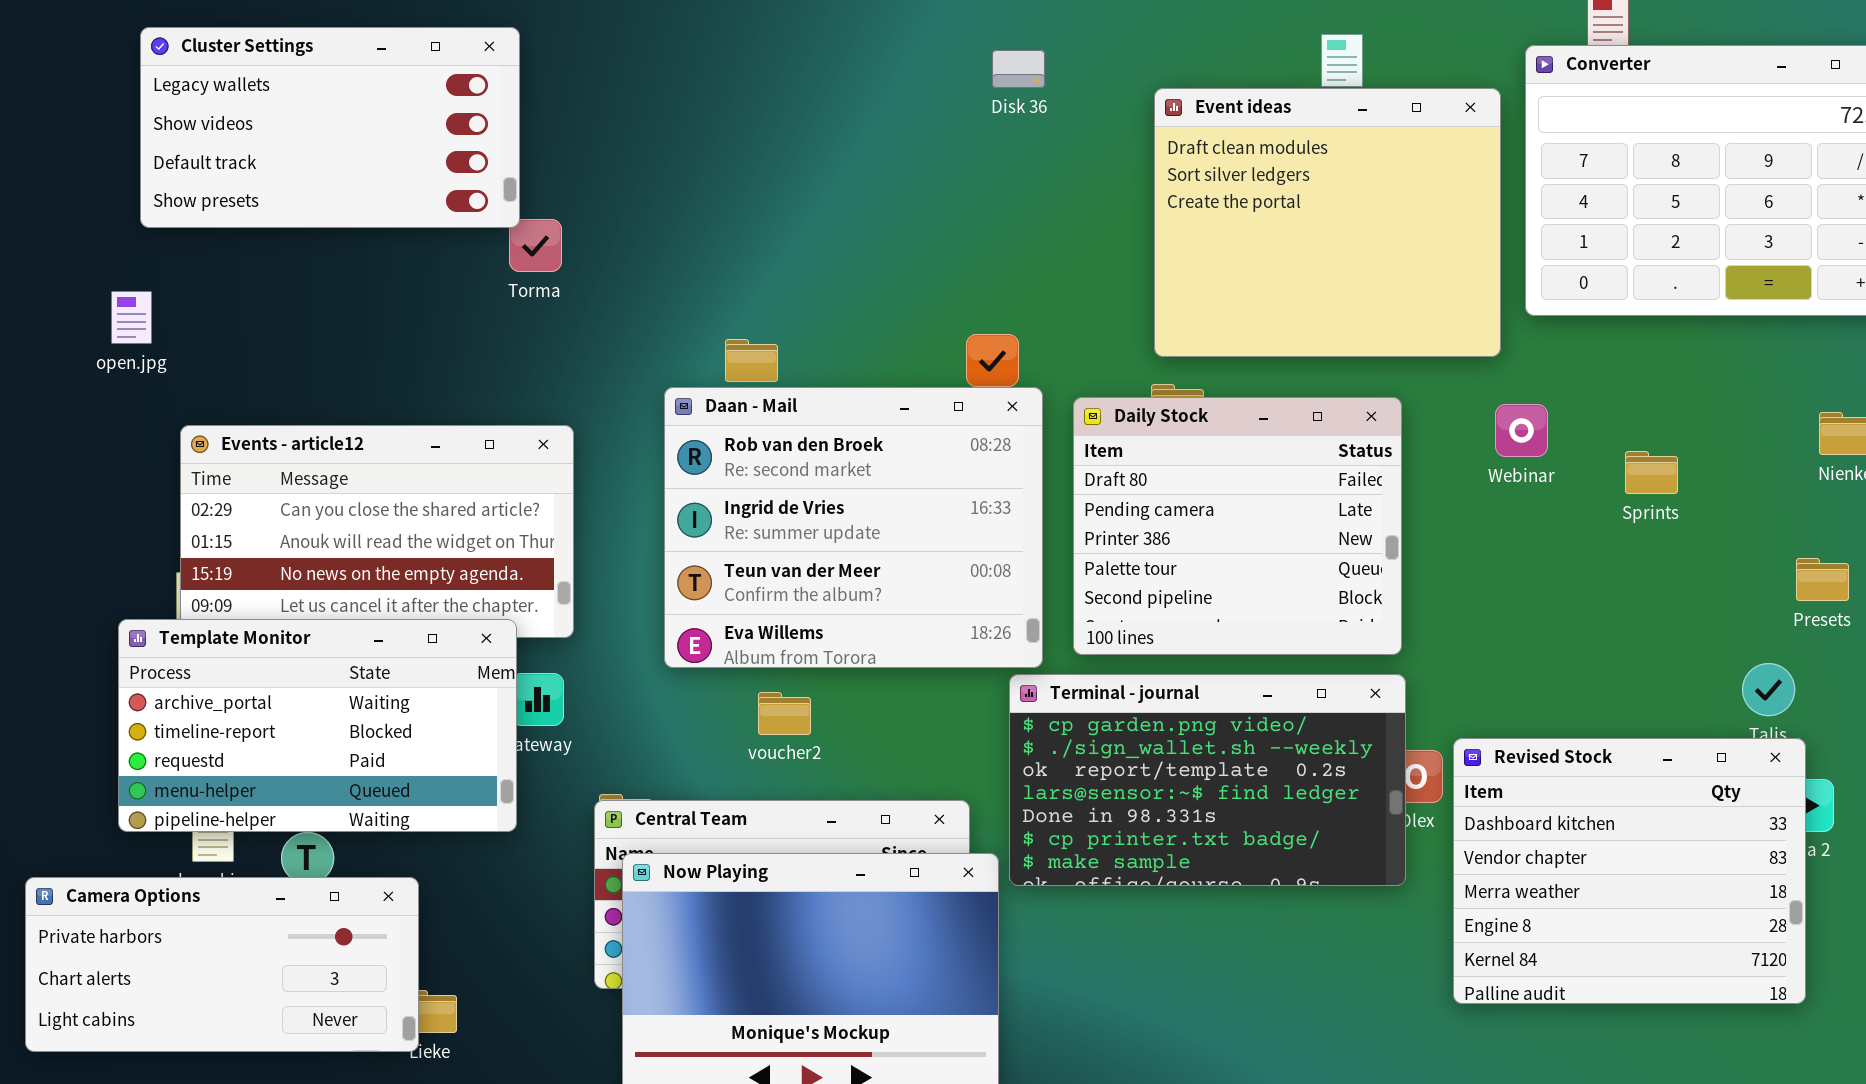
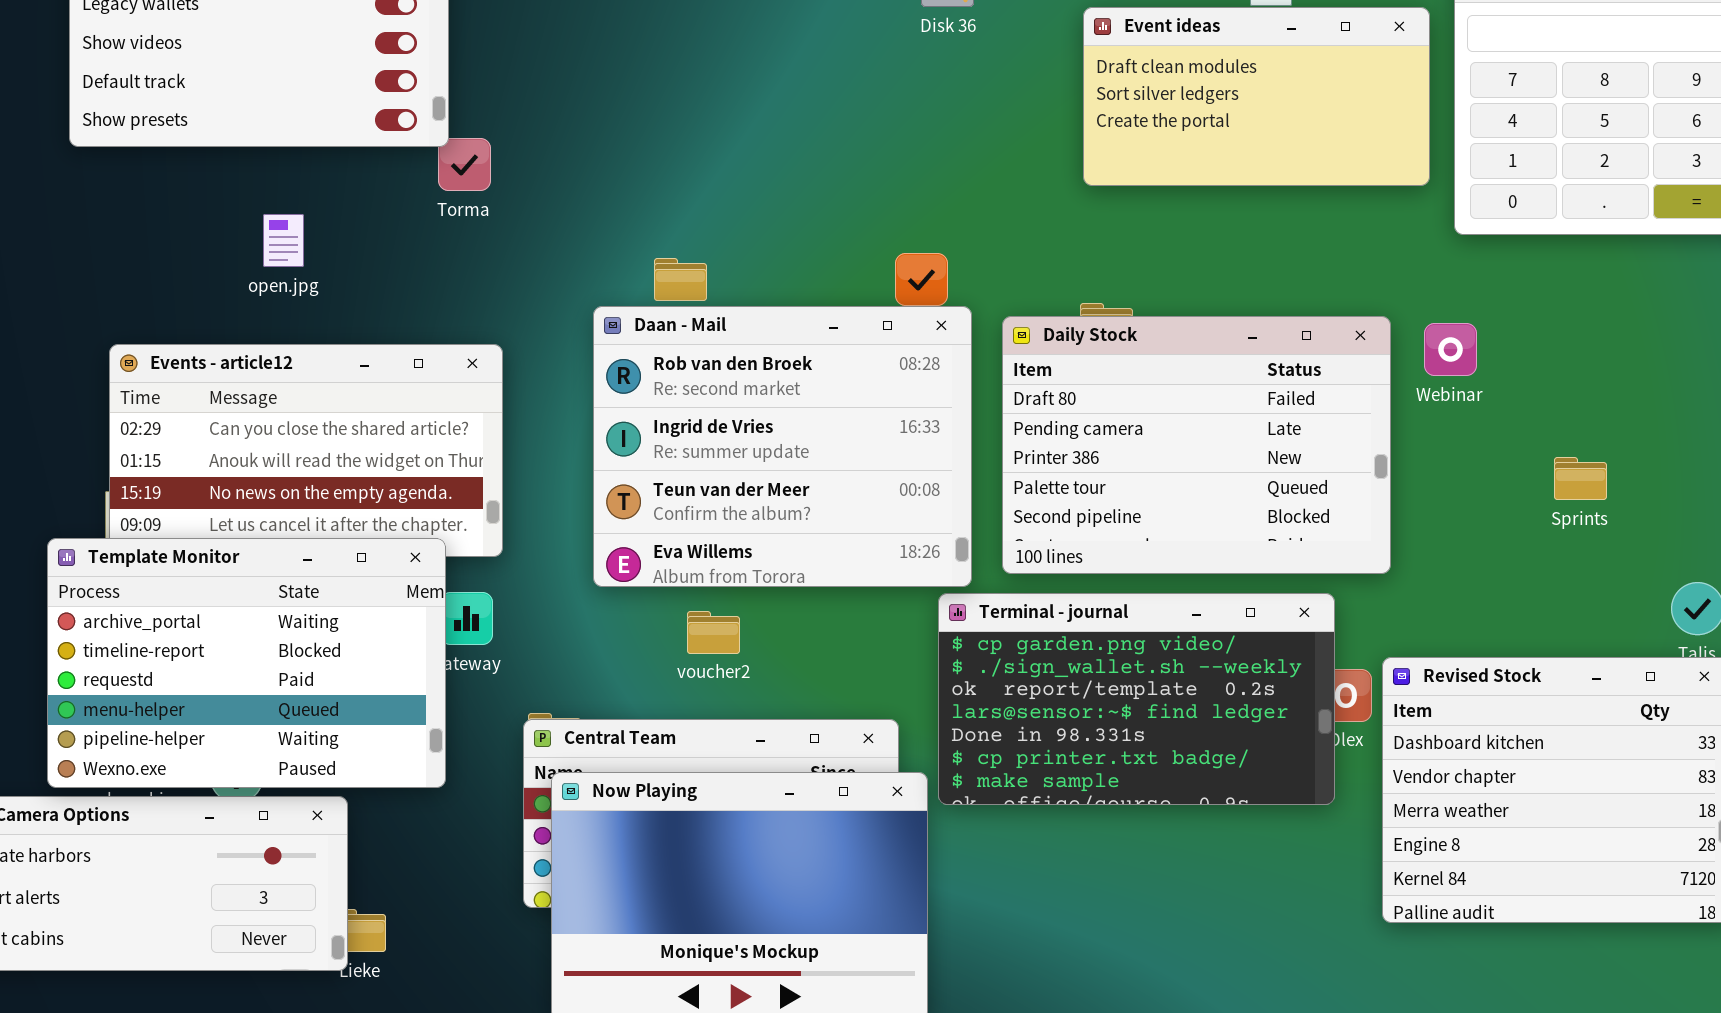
Event ideas: [1154,88,1501,357] -> [1083,7,1430,186], resized
open.jpg: [111,291,152,344] -> [263,214,304,267], moved
Daily Stock: [1073,397,1402,655] -> [1002,316,1391,574], resized
Sprints: [1625,451,1678,494] -> [1554,457,1607,500], moved
Template Monitor: [118,619,517,832] -> [47,538,446,788], resized

